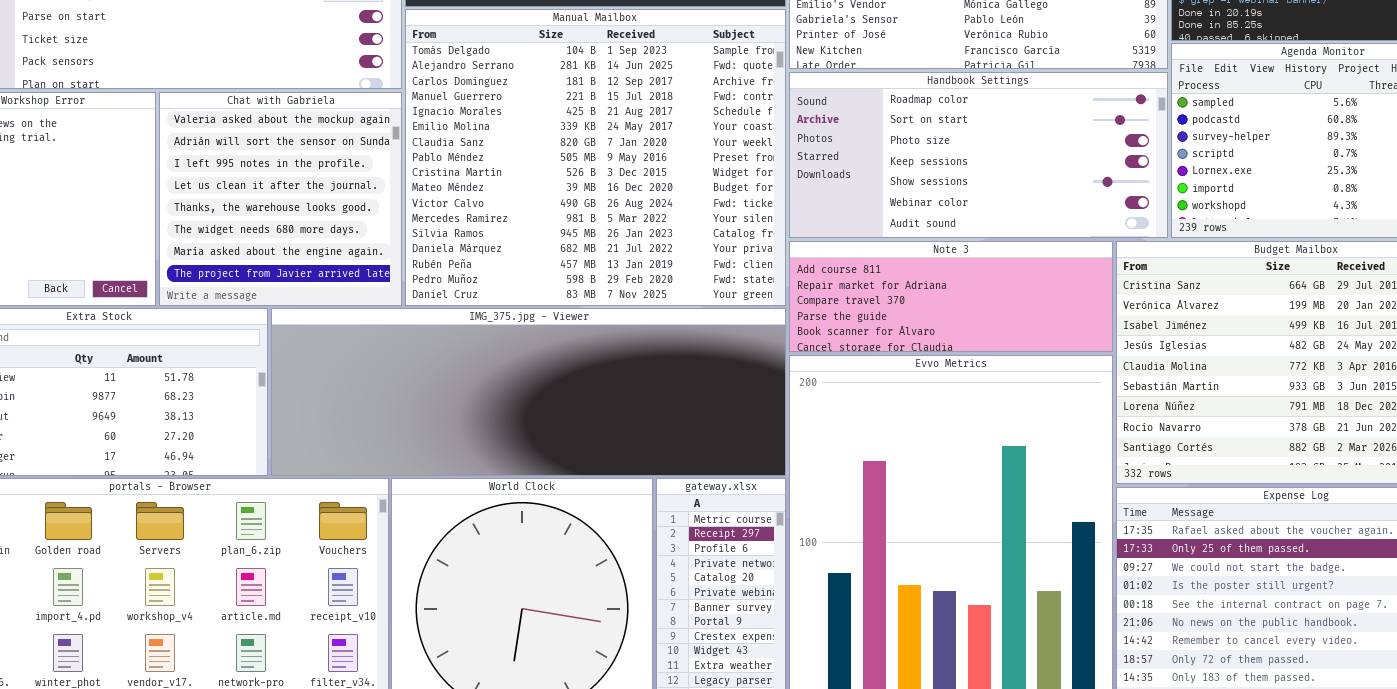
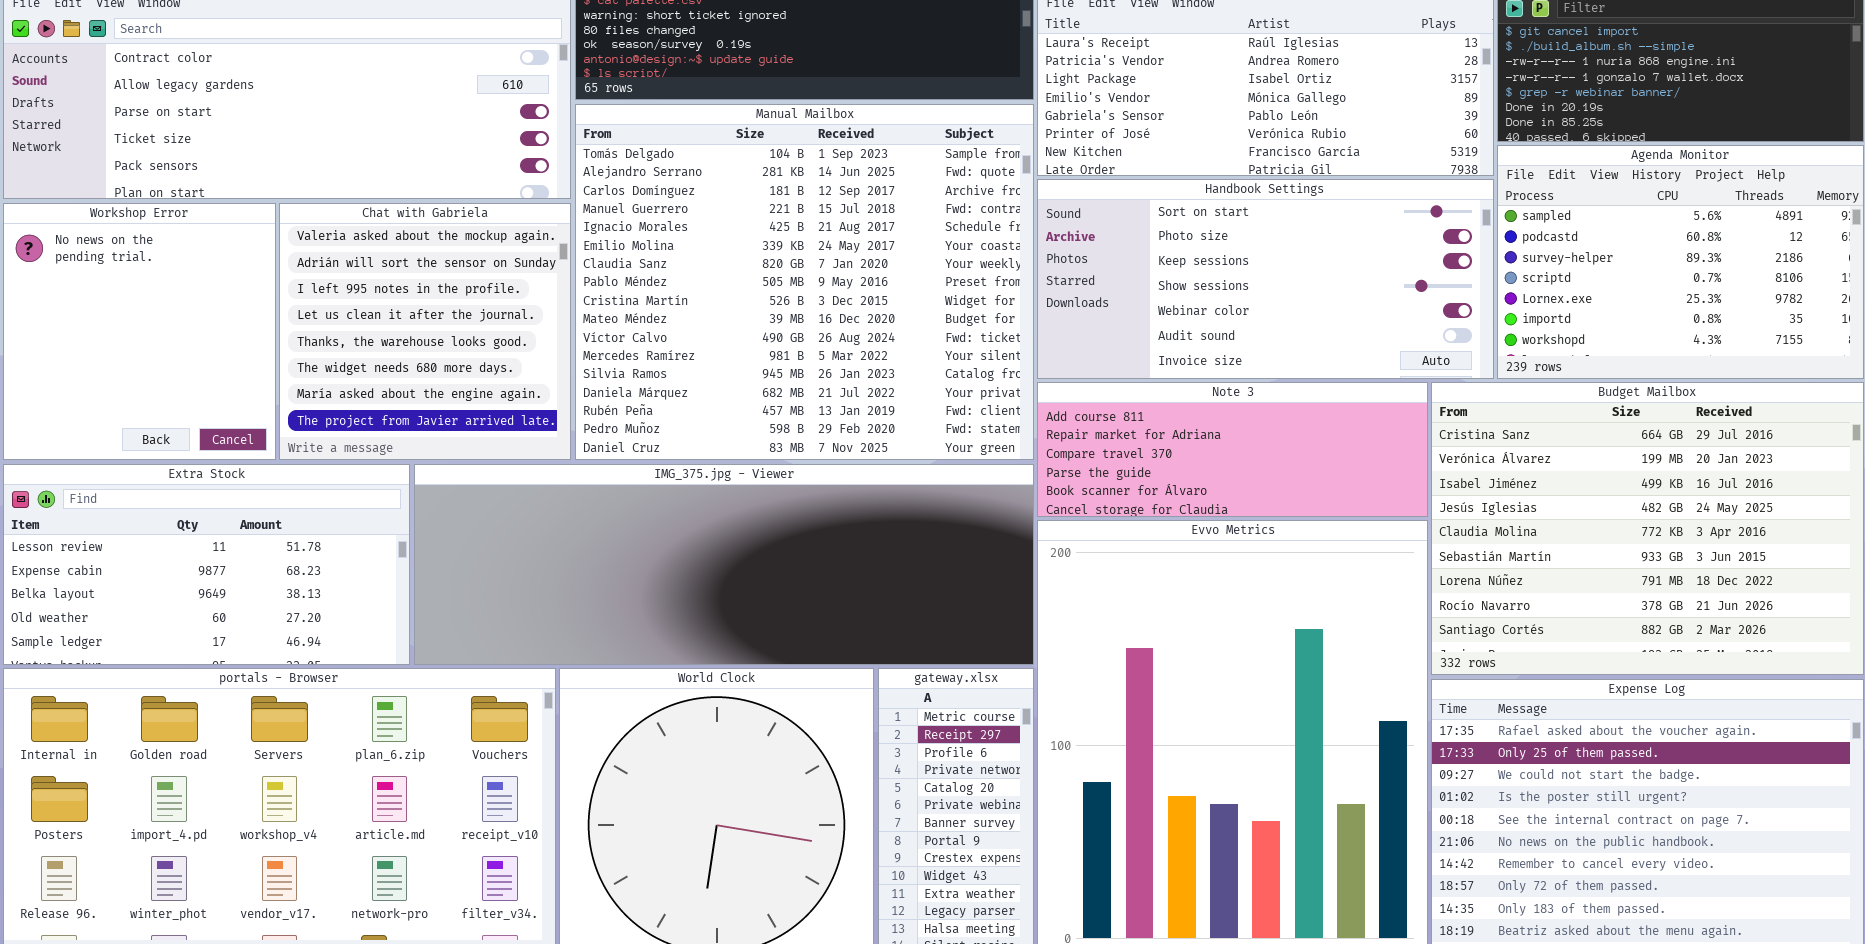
Handbook Settings: [789,72,1168,238] -> [1037,179,1494,379], scrolled down 1 row

